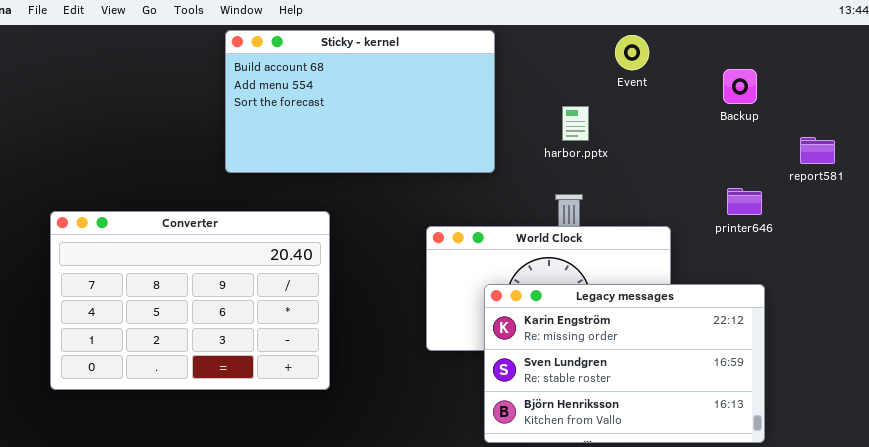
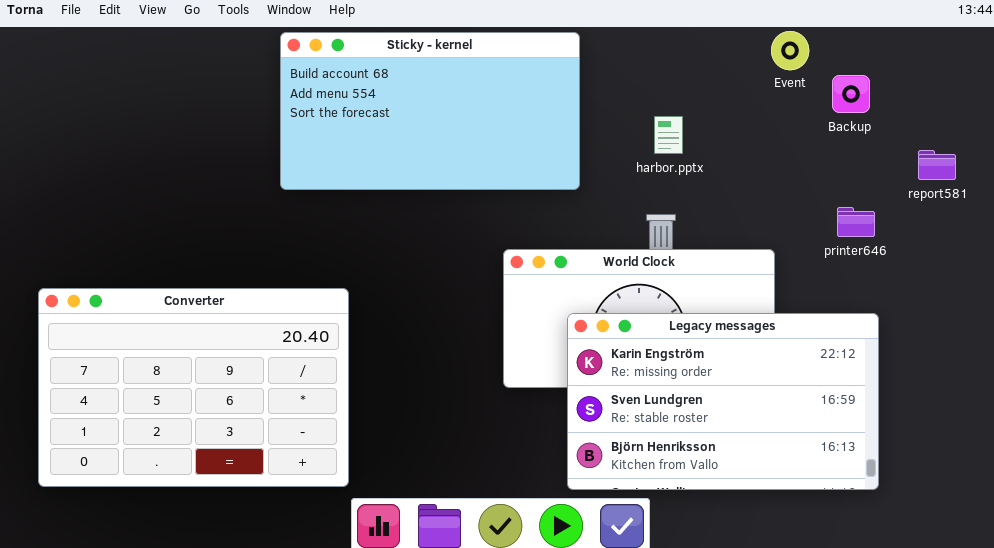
Event: [615,35,649,70] -> [771,31,809,70], moved
Converter: [50,211,330,390] -> [38,288,349,487], moved

